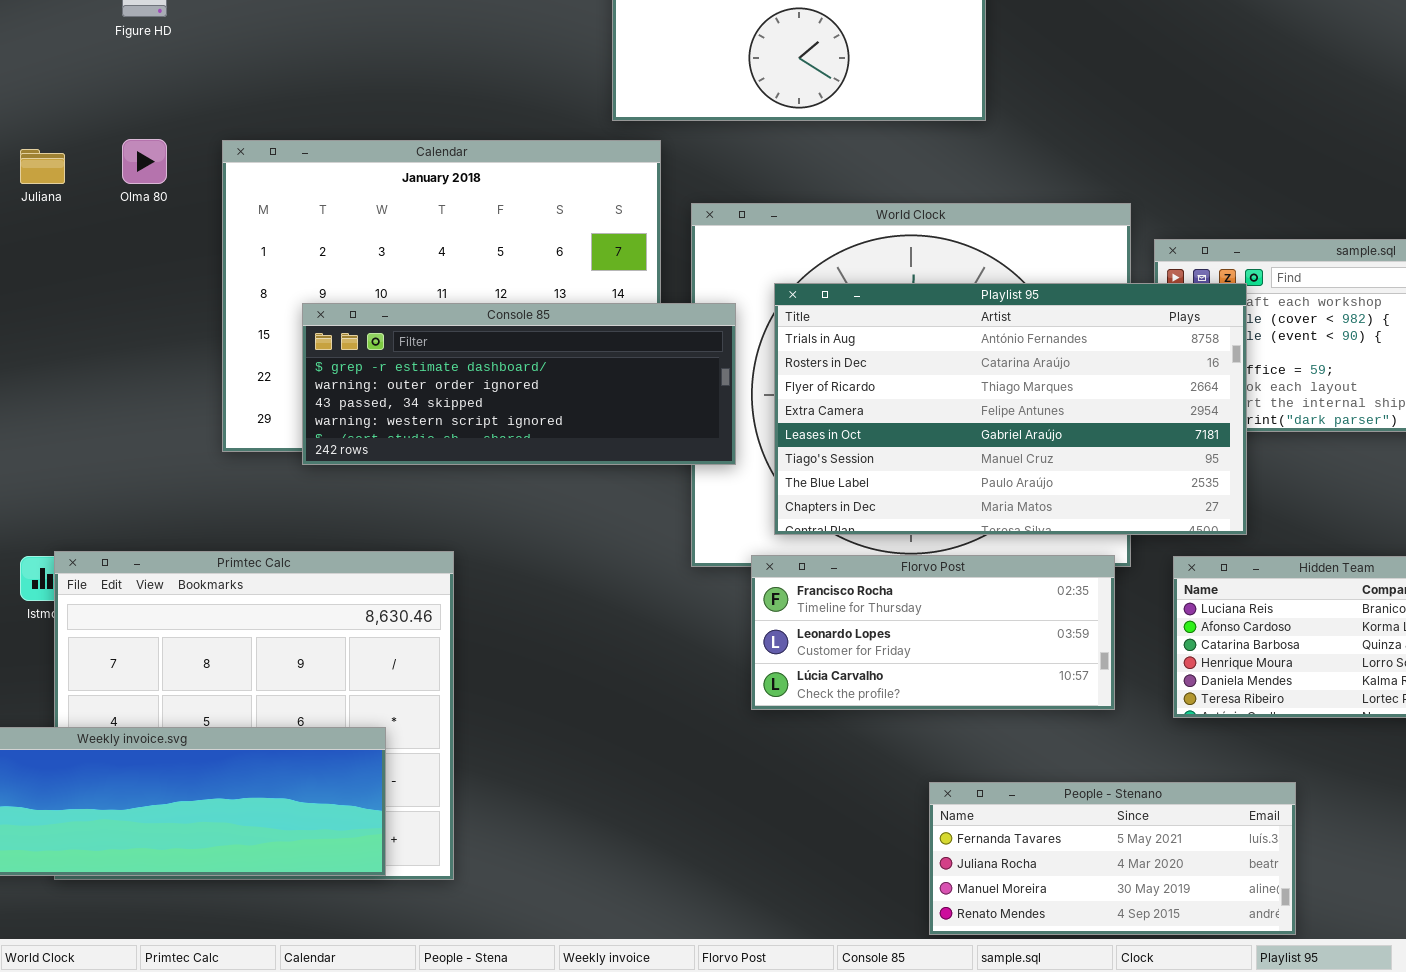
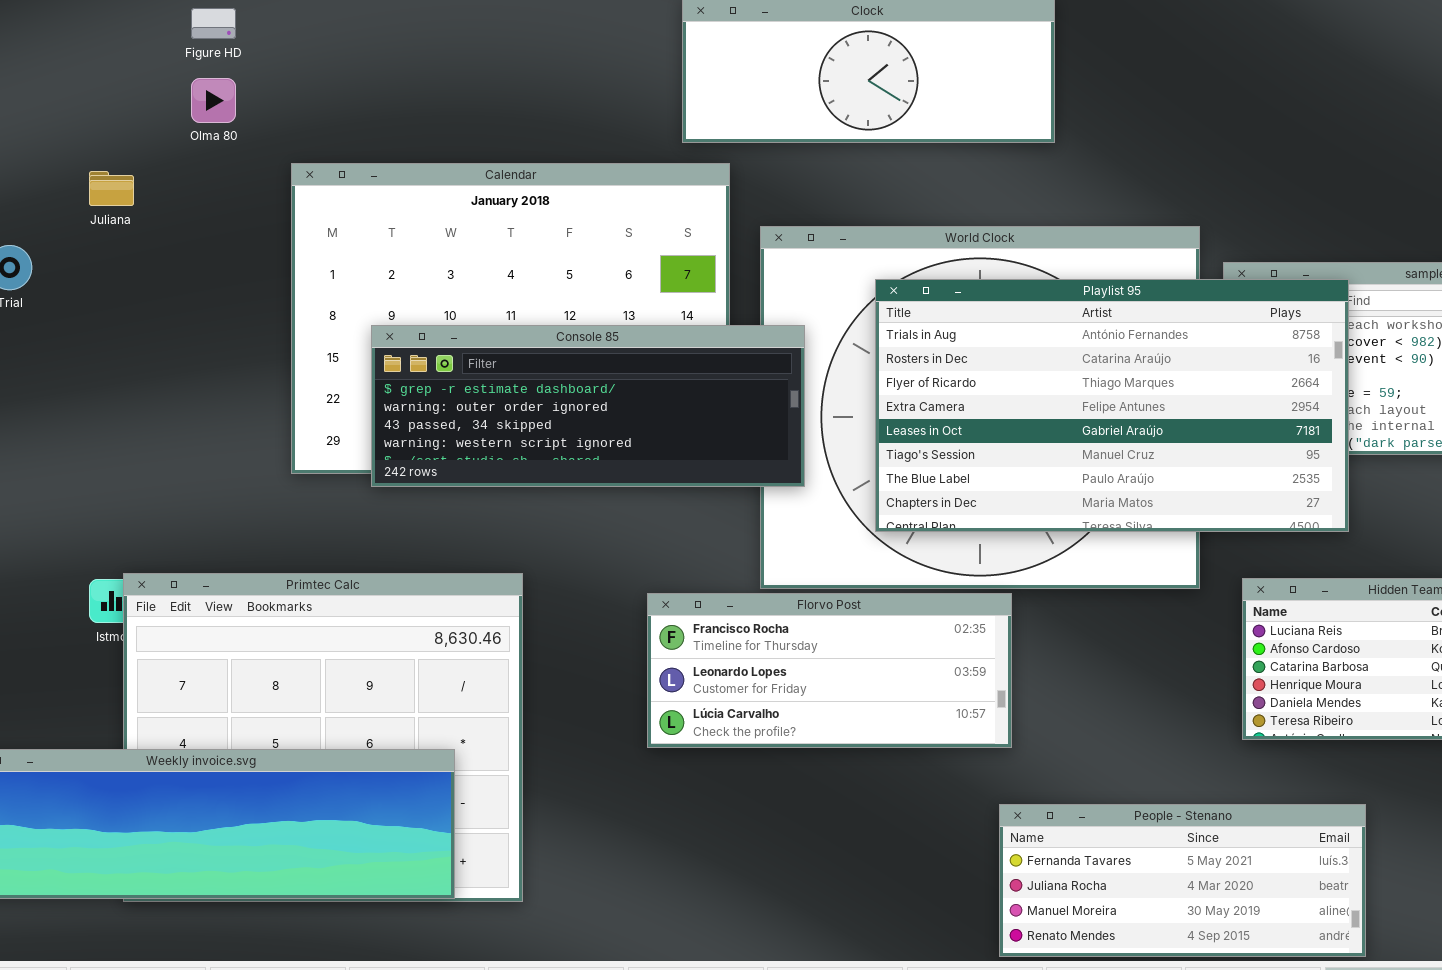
Olma 80: [122,139,167,184] -> [191,78,236,123], moved
Playlist 95: [774,283,1247,535] -> [875,279,1349,532], moved
Florvo Post: [751,555,1115,710] -> [647,593,1012,748], moved

